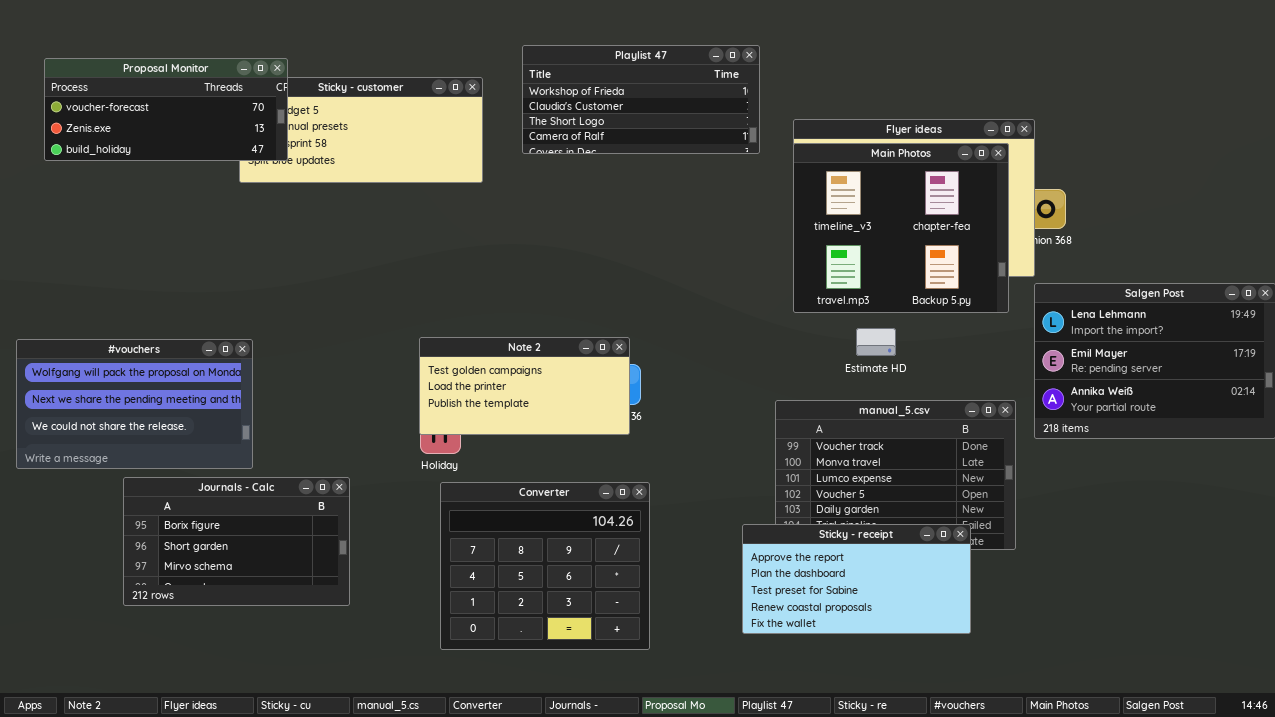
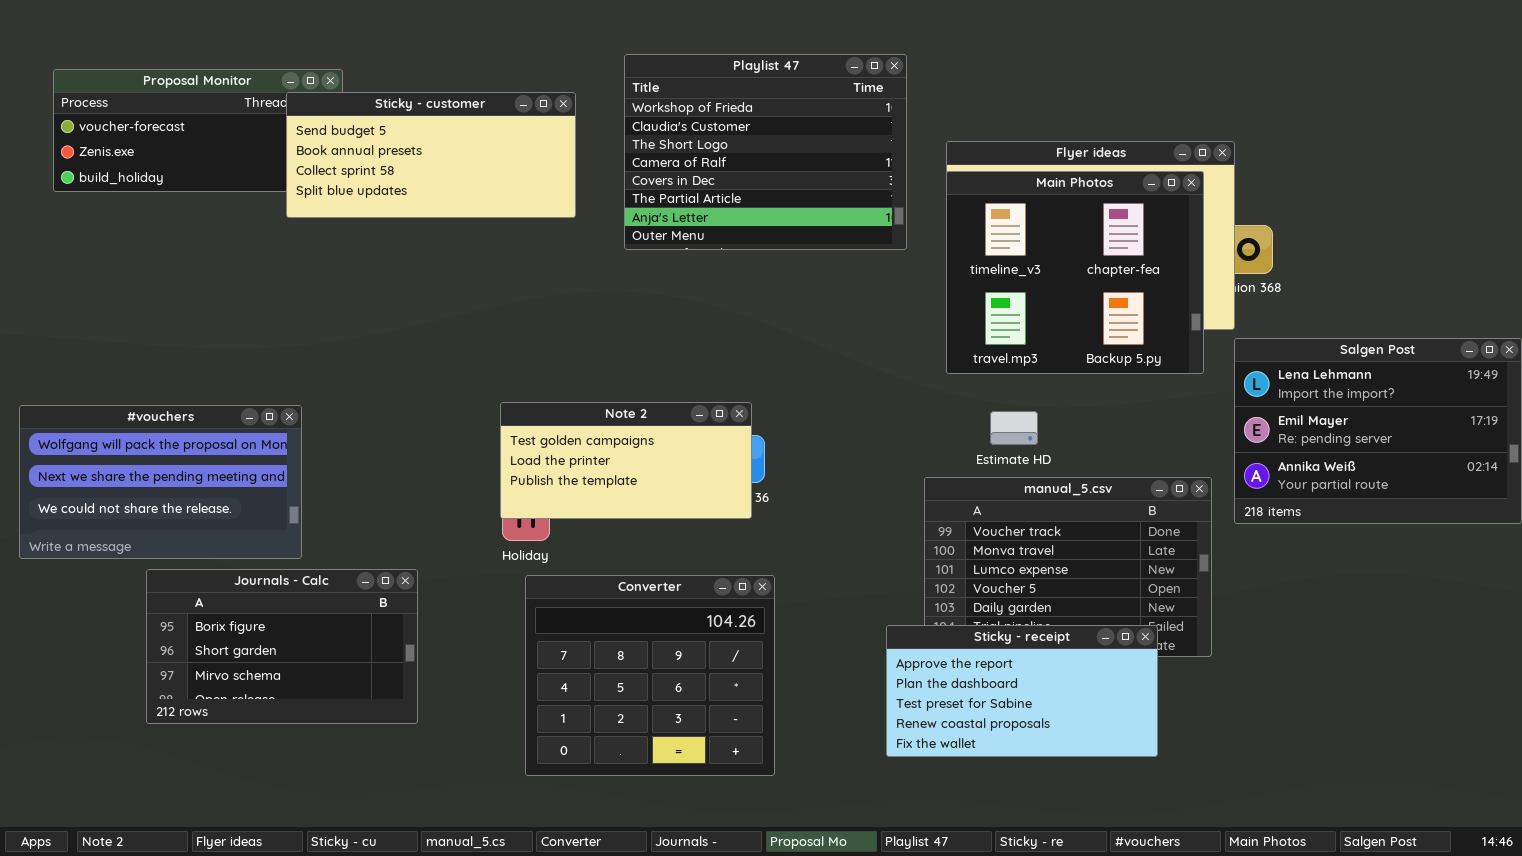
Playlist 47: [522,45,760,154] -> [624,54,907,250], resized
Sticky - customer: [239,77,483,183] -> [286,92,576,218], raised
Estimate HD: [856,328,896,356] -> [990,411,1038,445], moved

